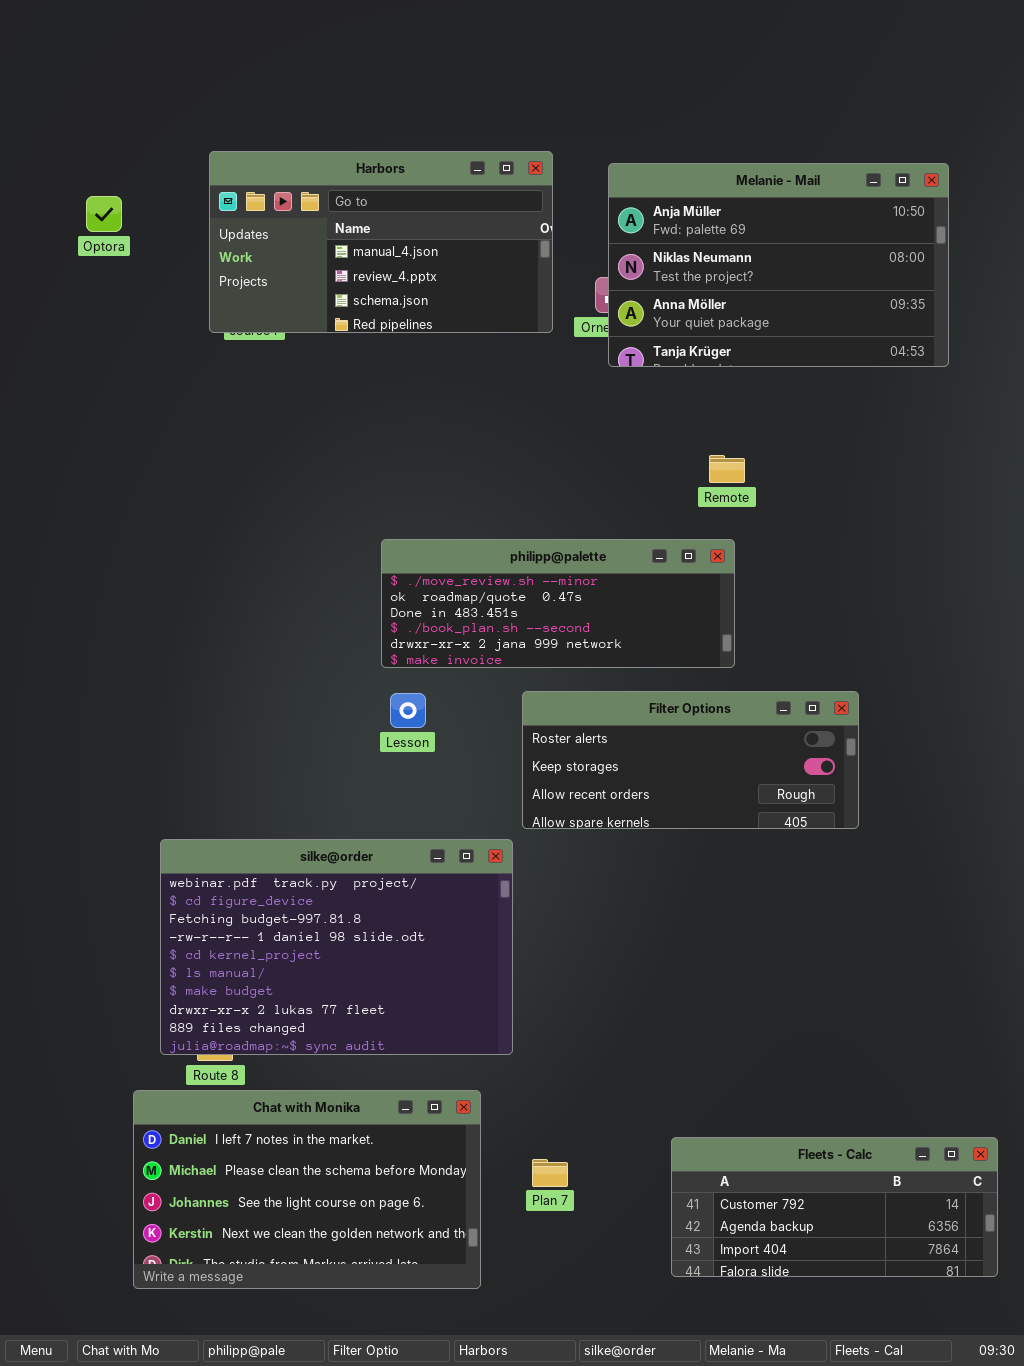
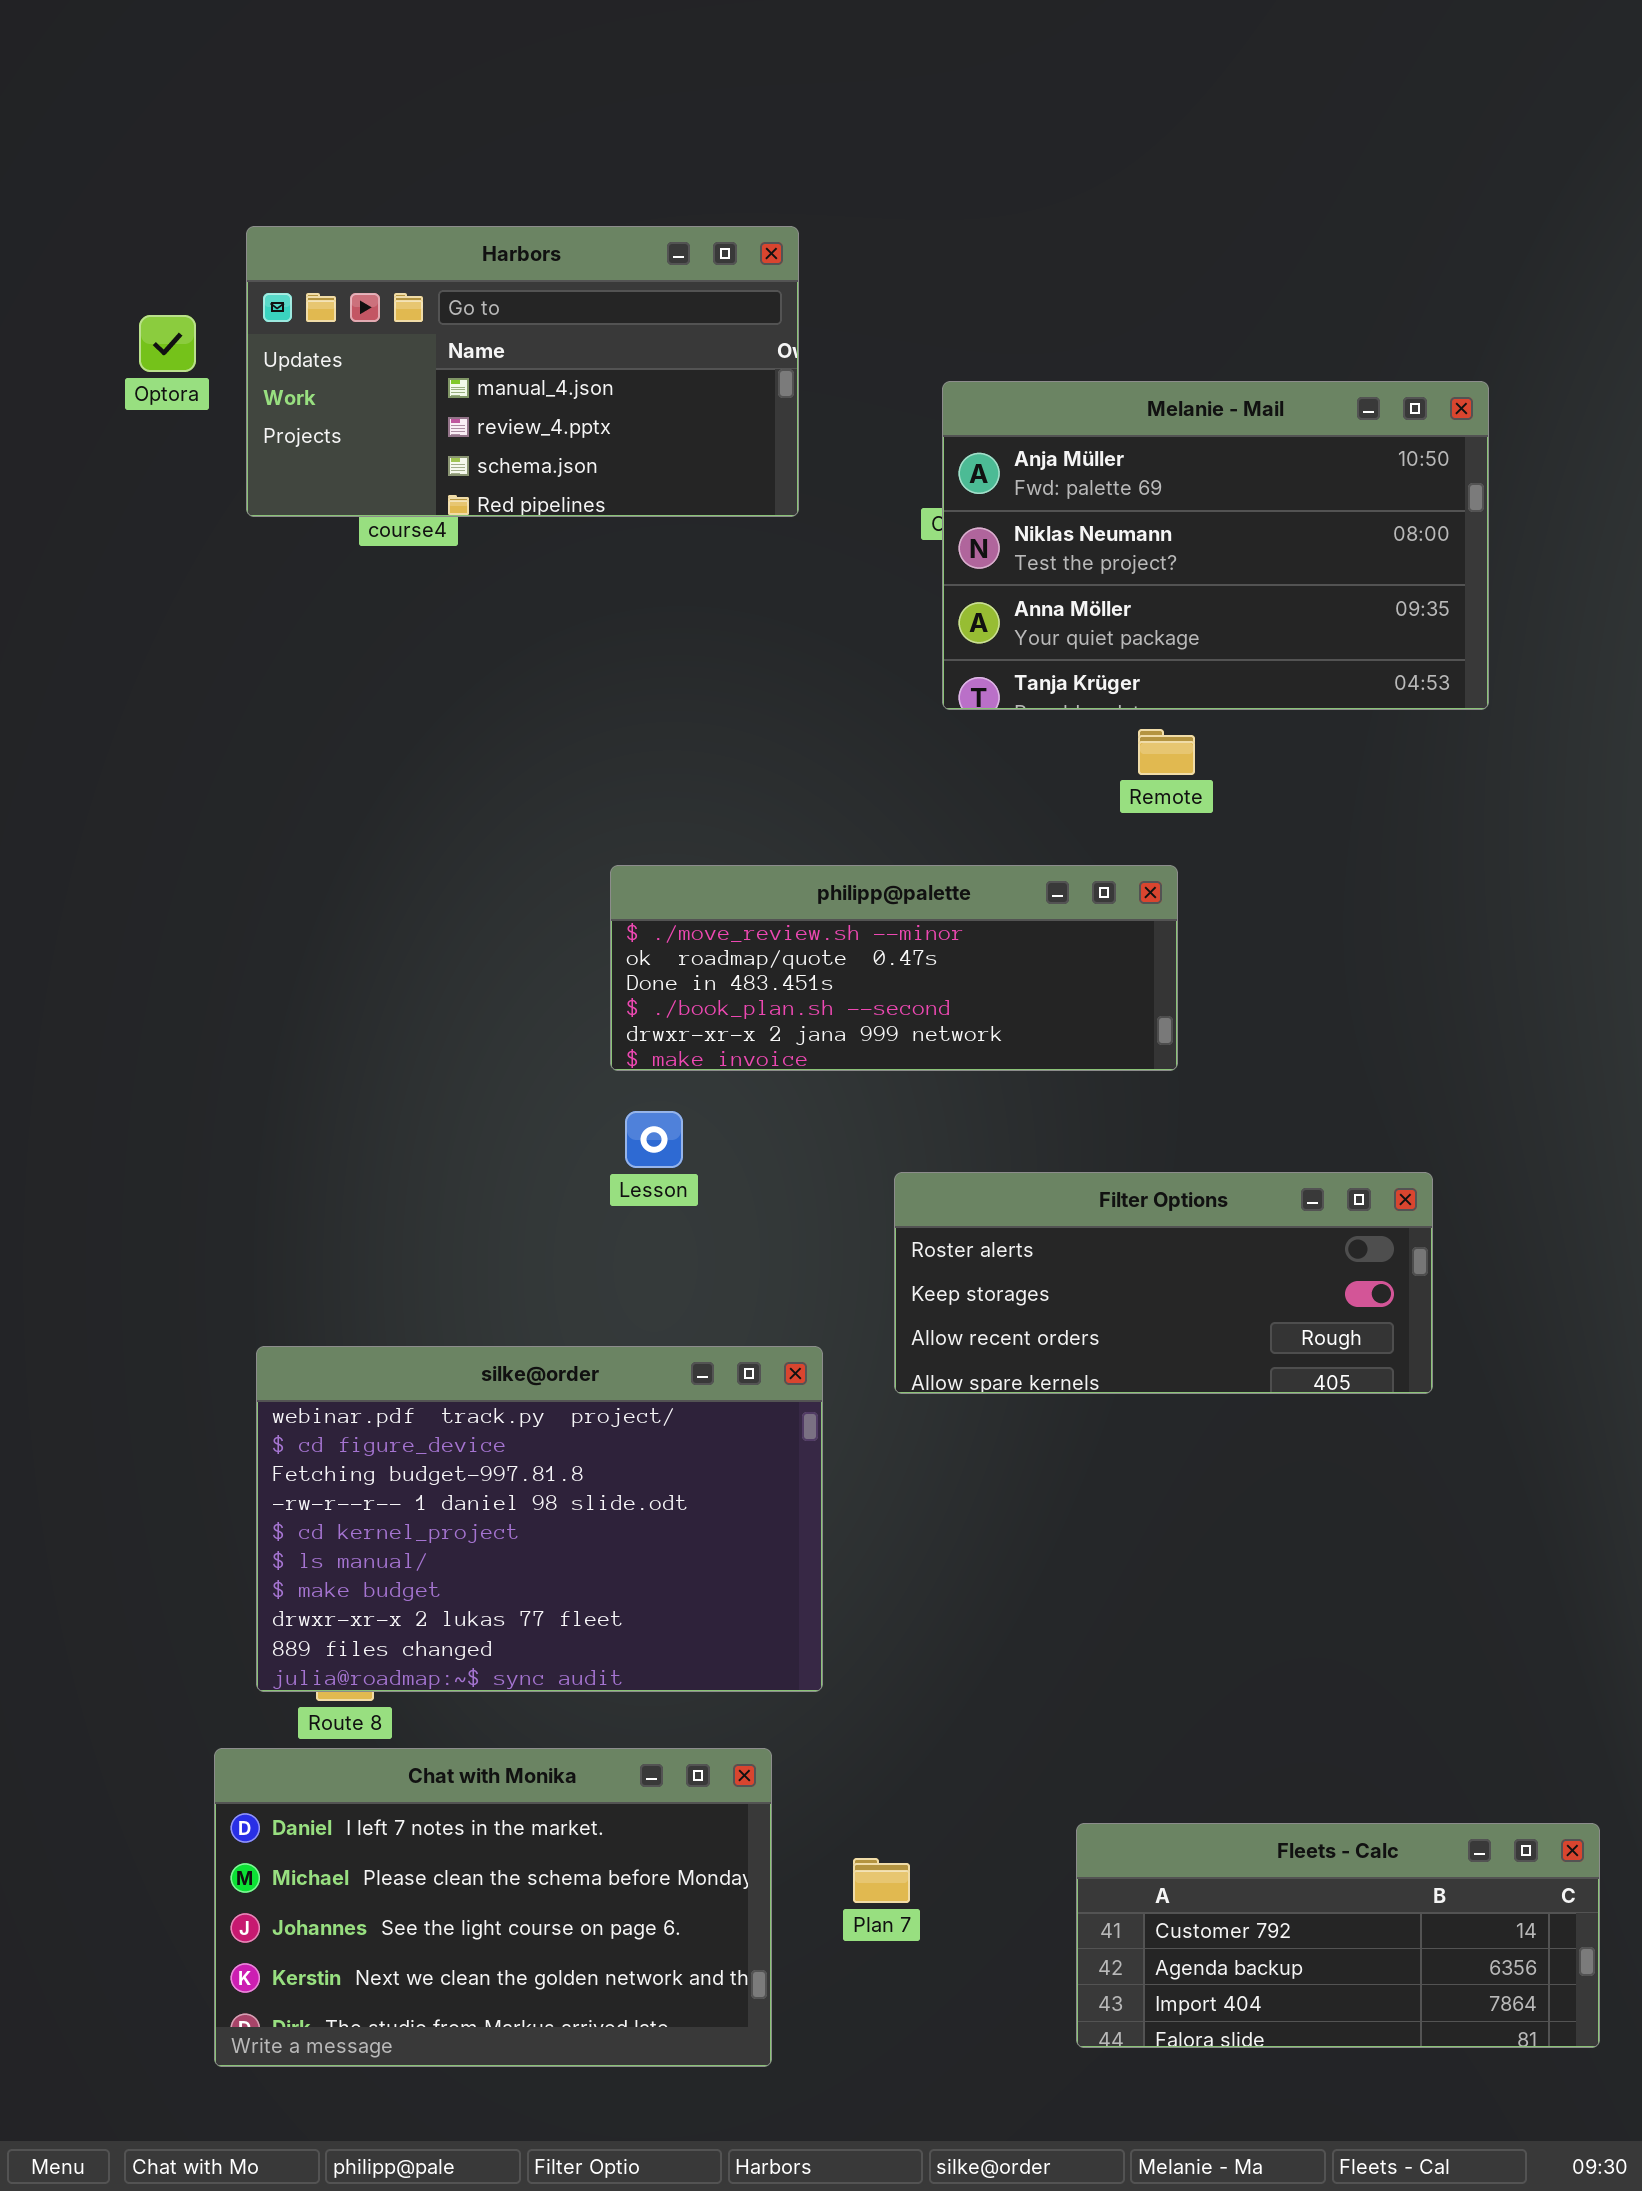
Harbors: [209,151,553,333] -> [246,226,799,517], moved
Melanie - Mail: [608,163,949,367] -> [942,381,1489,710], moved
Filter Options: [522,691,859,829] -> [894,1172,1433,1394], moved

